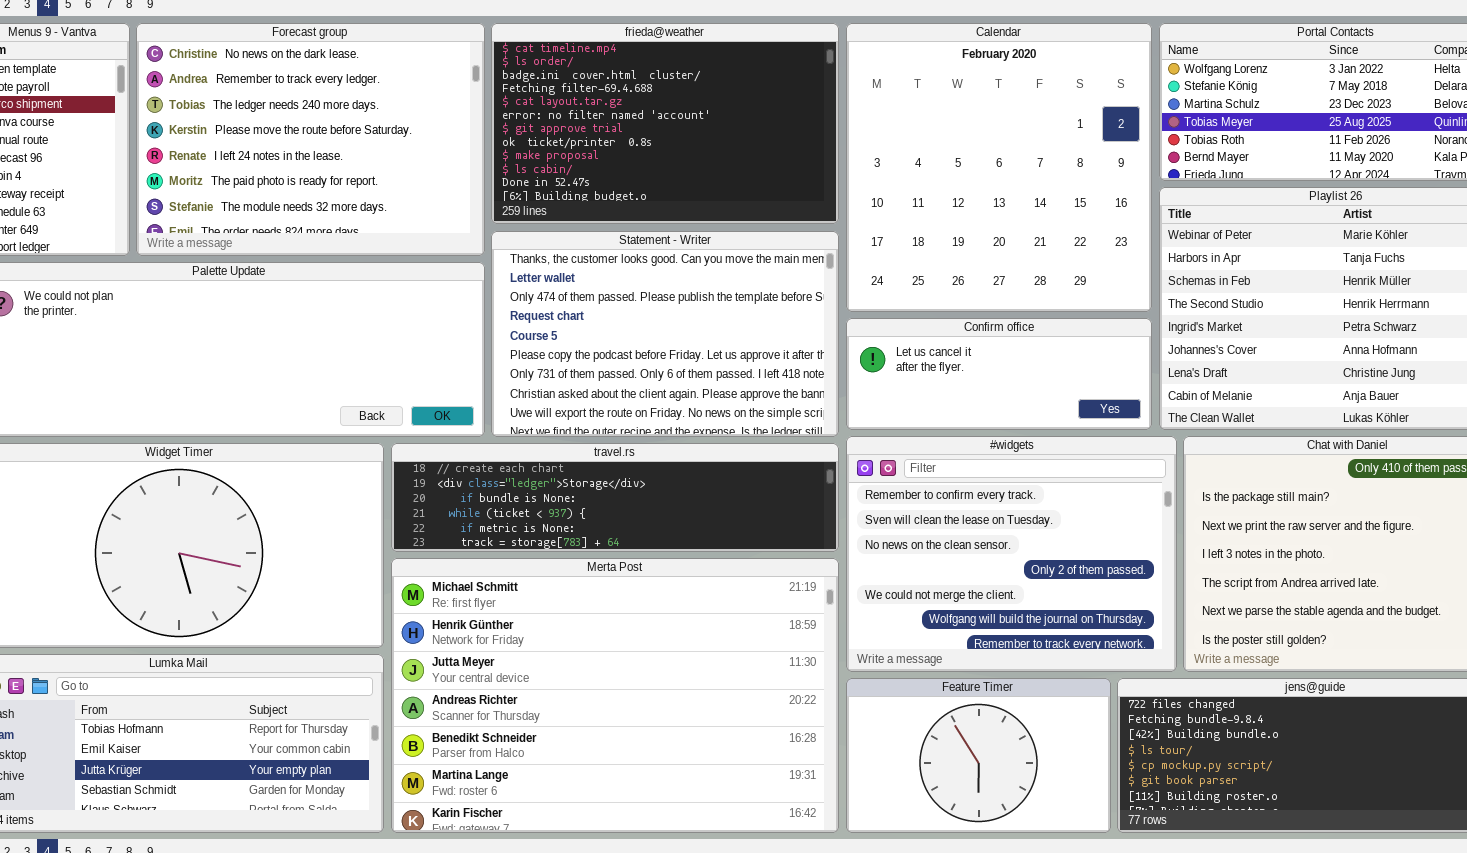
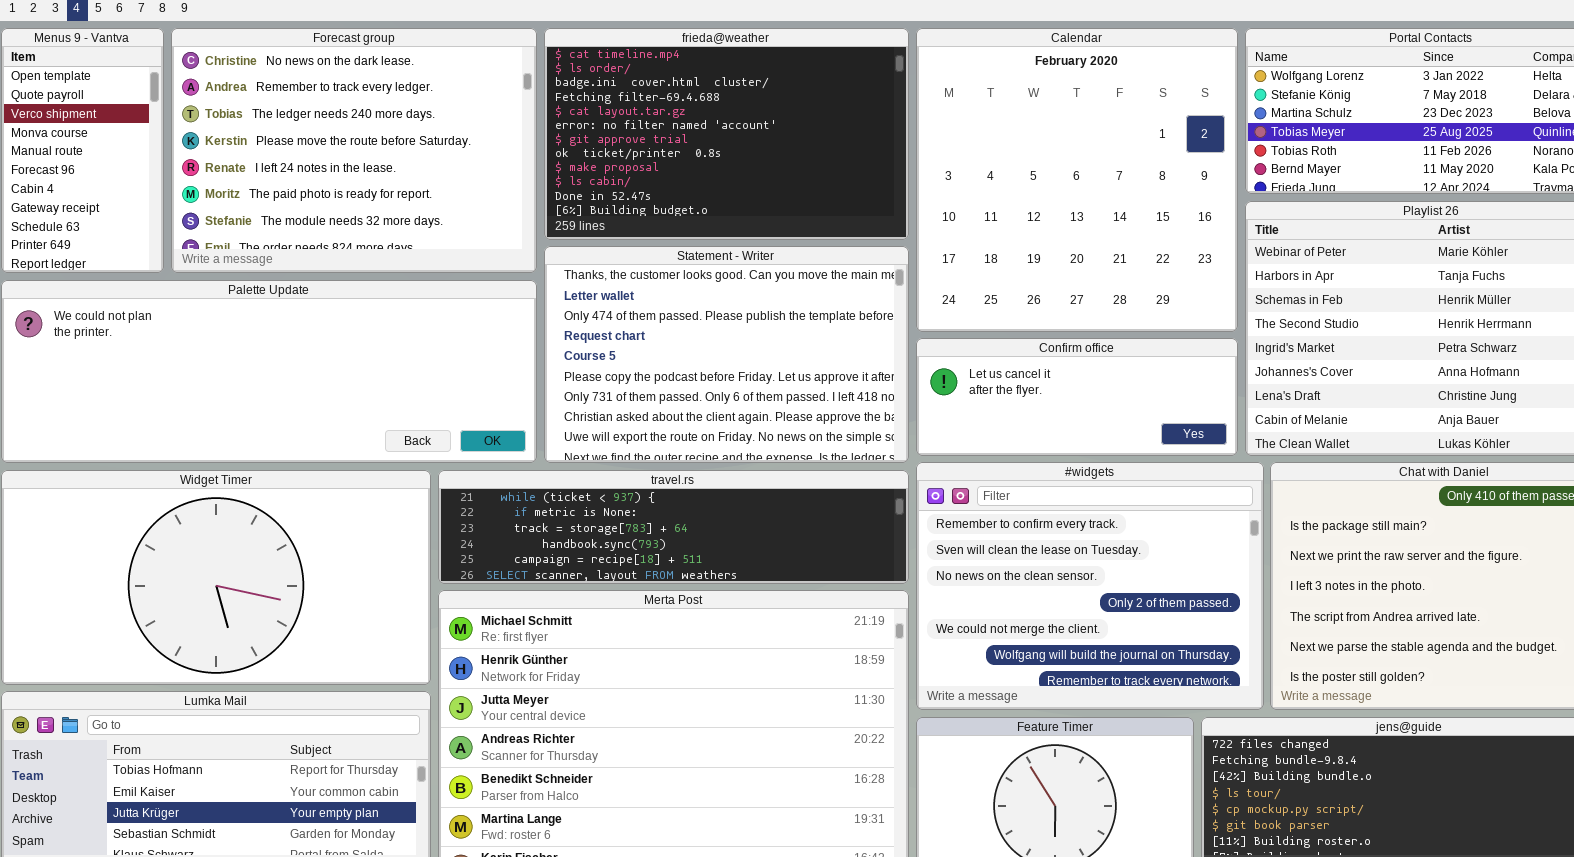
travel.rs: [391,443,839,552] -> [438,470,909,584], scrolled down 3 rows

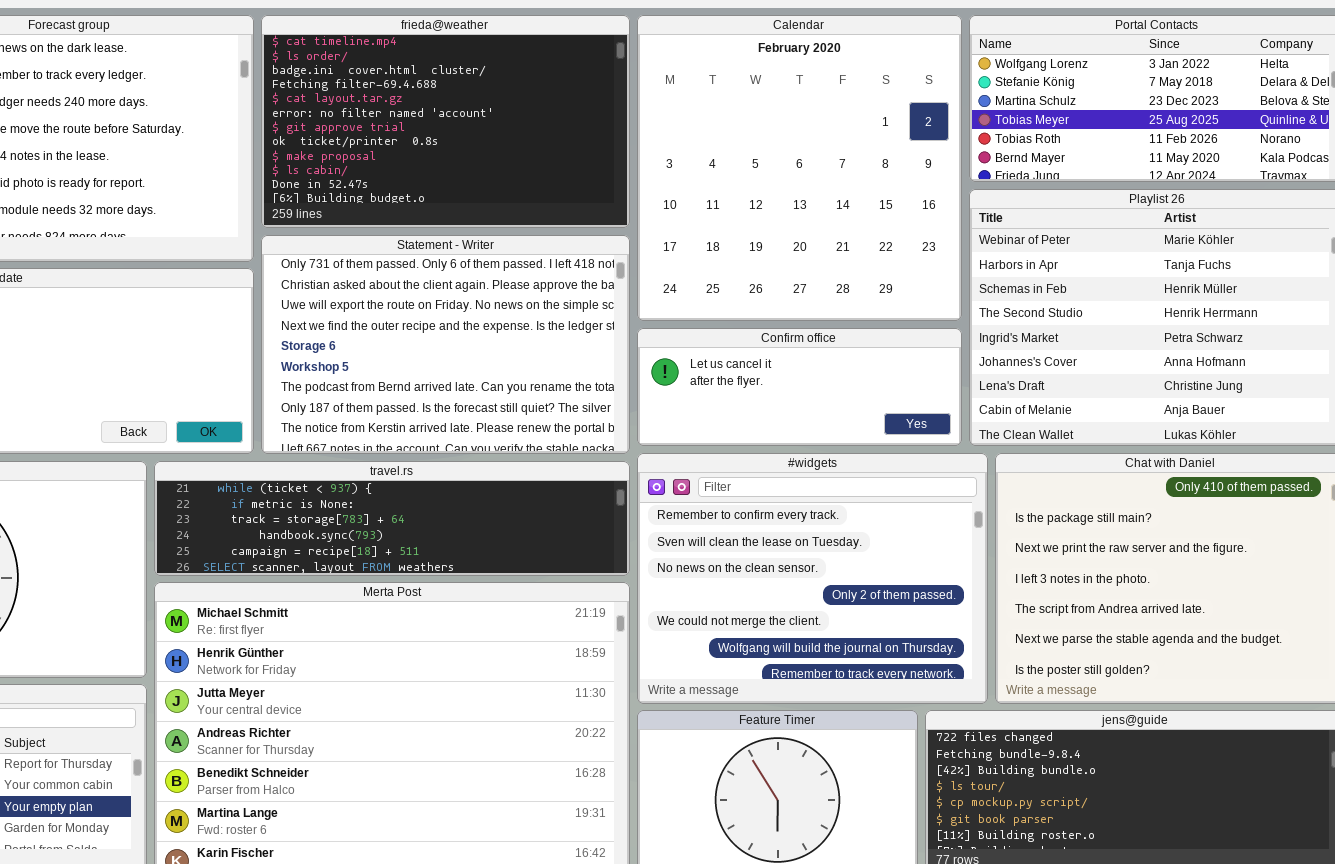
Statement - Writer: [544,246,909,463] -> [261,235,630,454], scrolled down 6 rows

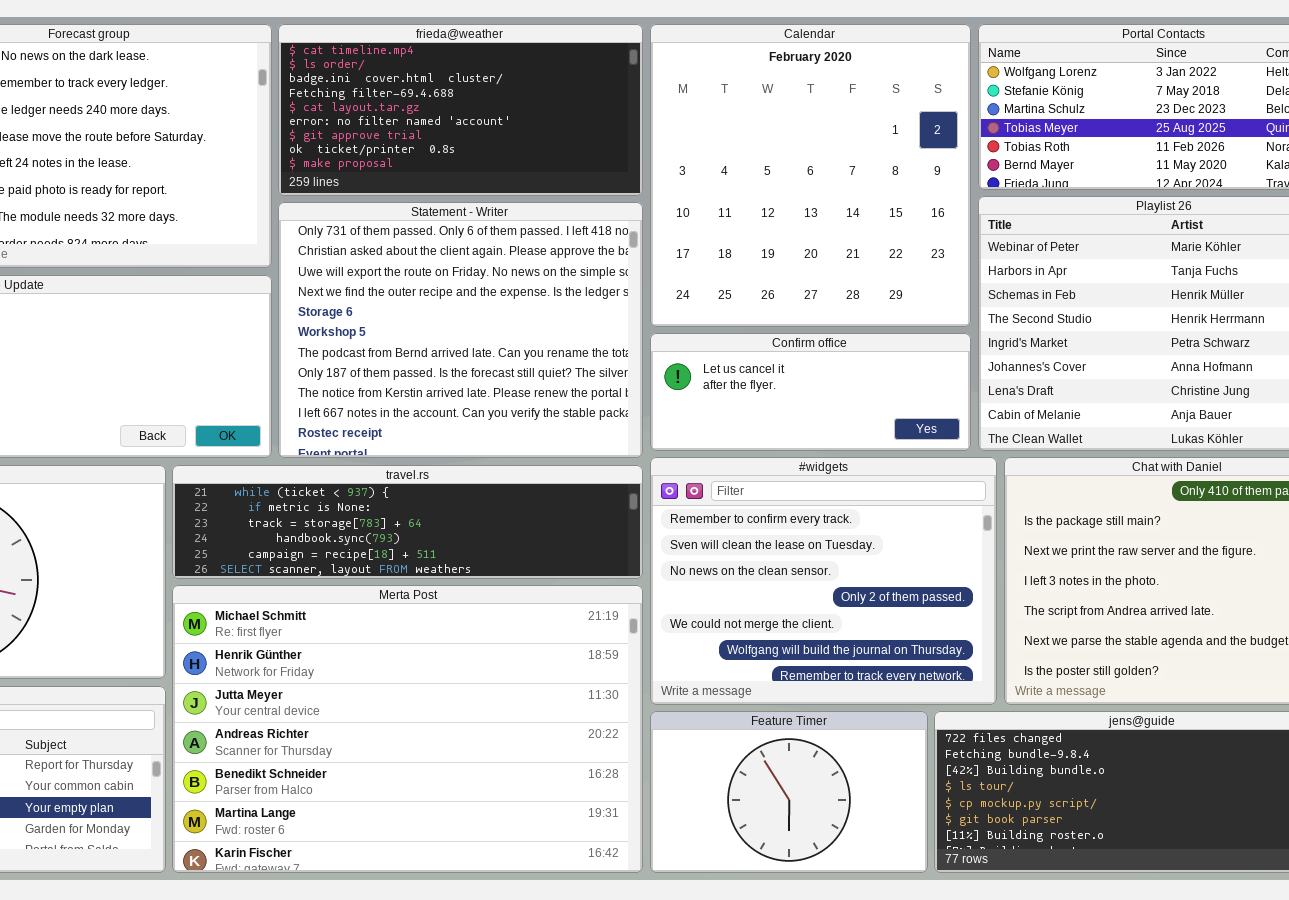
frieda@weather: [261,15,630,228] -> [278,24,643,196], resized
Statement - Writer: [261,235,630,454] -> [278,202,643,458], resized

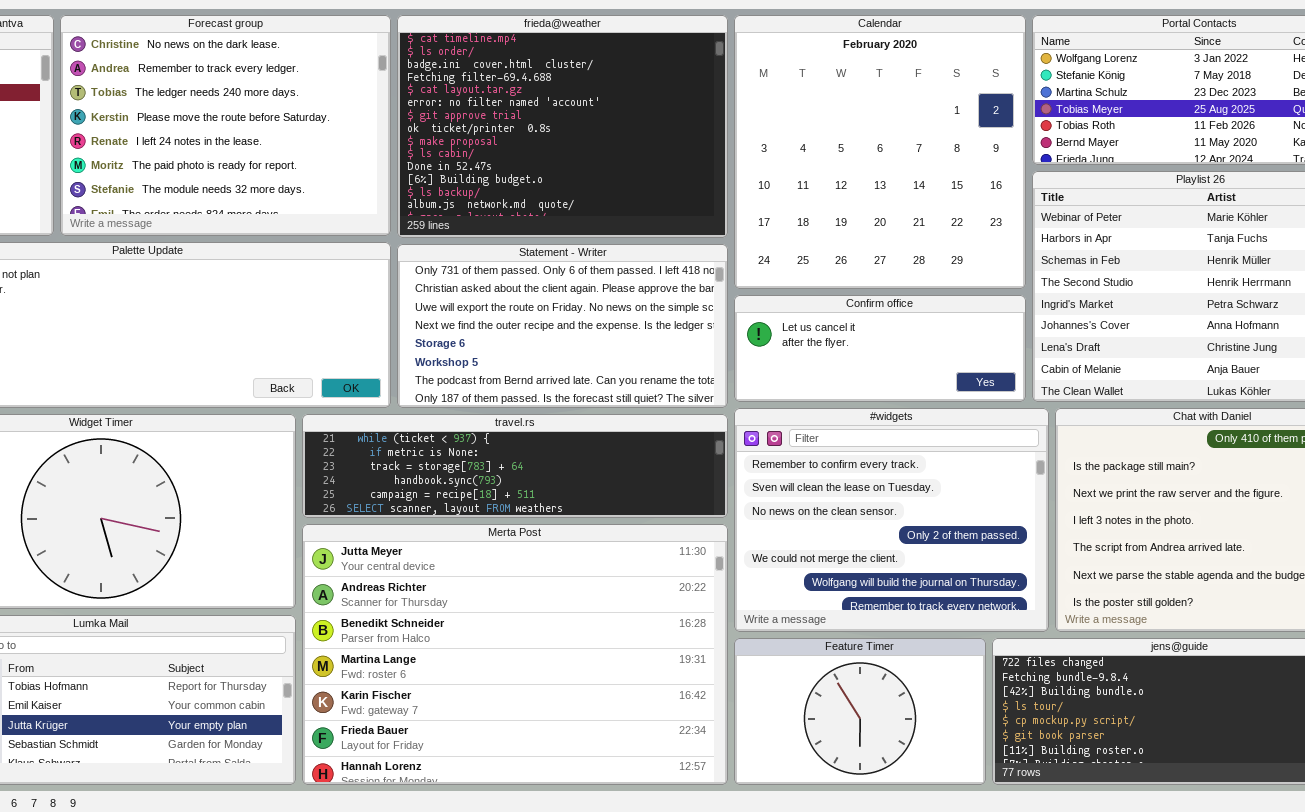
frieda@weather: [278,24,643,196] -> [397,15,728,238], resized
Statement - Writer: [278,202,643,458] -> [397,244,728,408], resized
Merta Post: [172,585,643,873] -> [302,524,728,785], scrolled down 2 rows

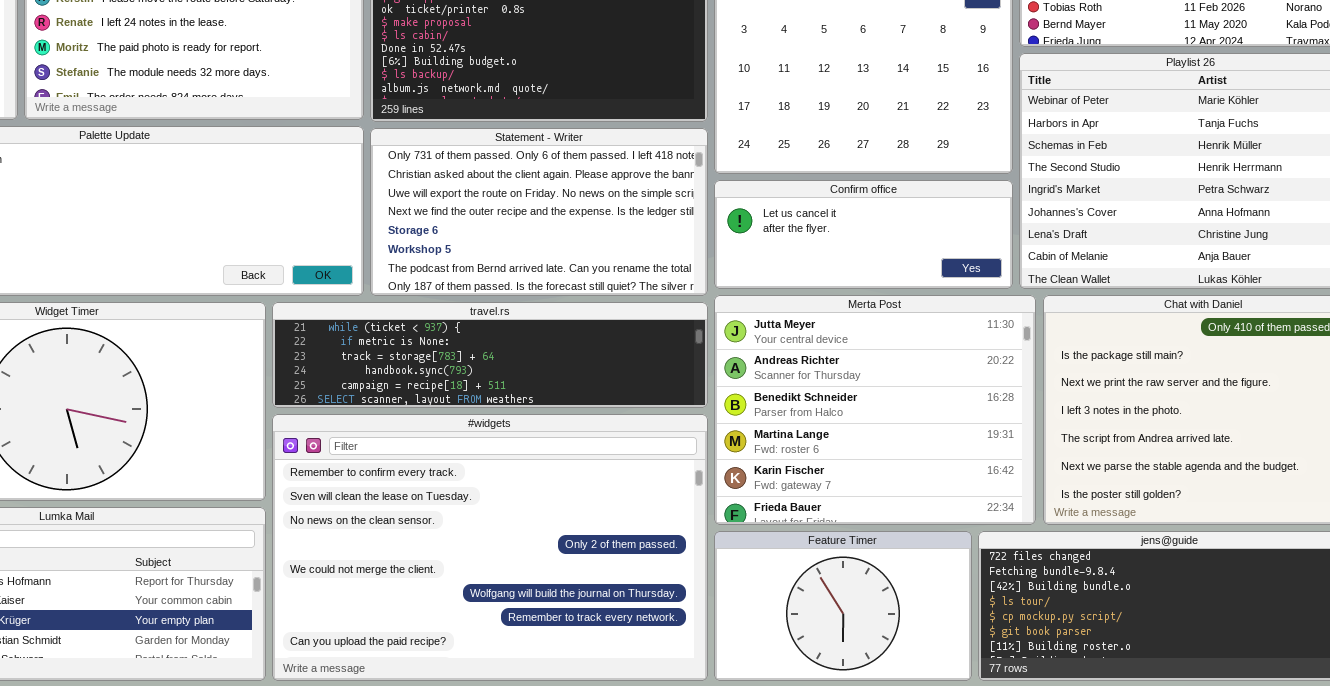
#widgets: [734,408,1049,632] -> [272,414,708,681], moved, resized
Merta Post: [302,524,728,785] -> [714,295,1036,525], moved, resized

